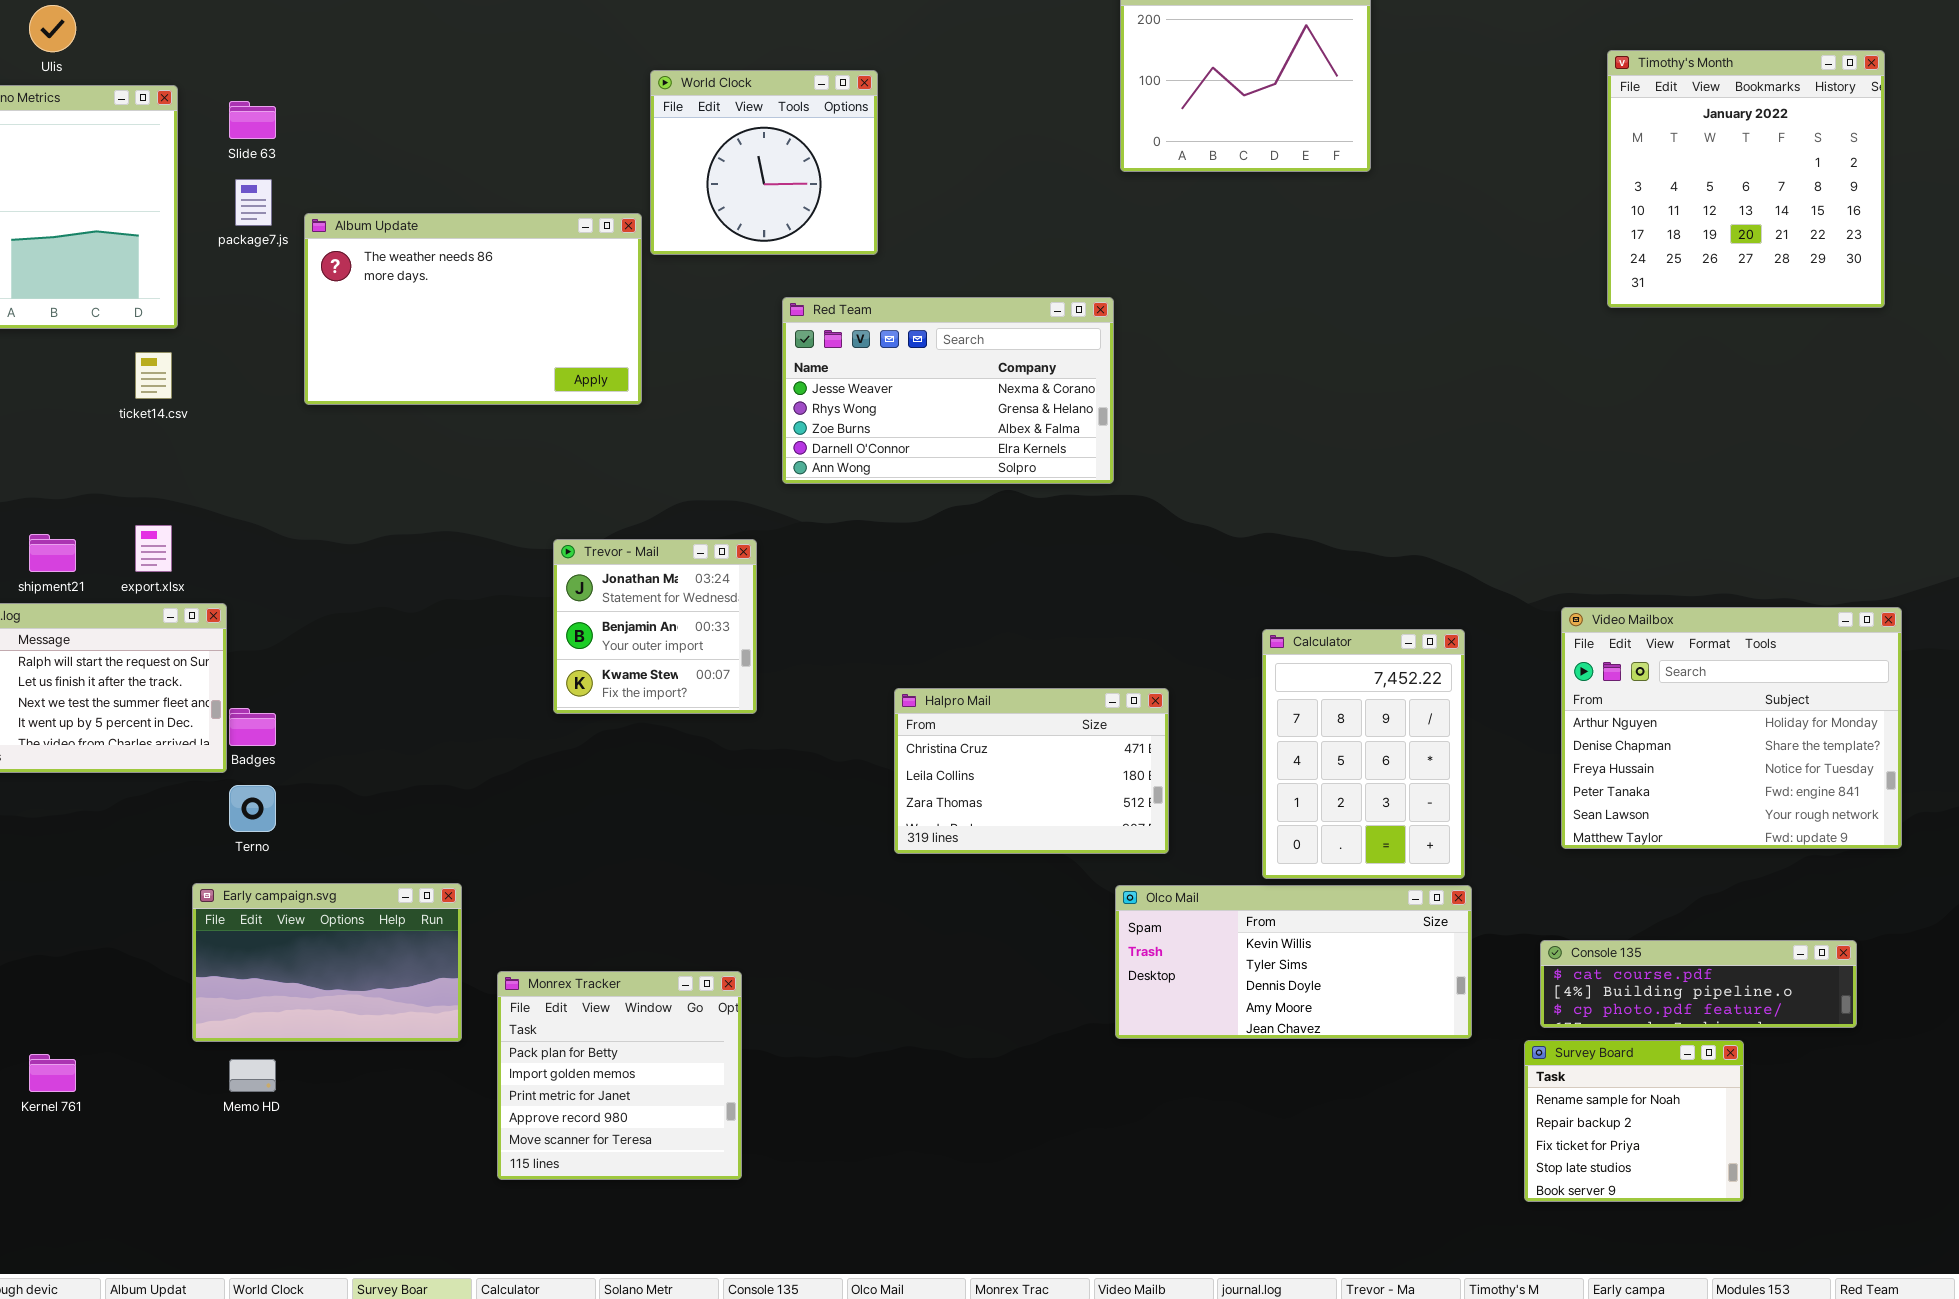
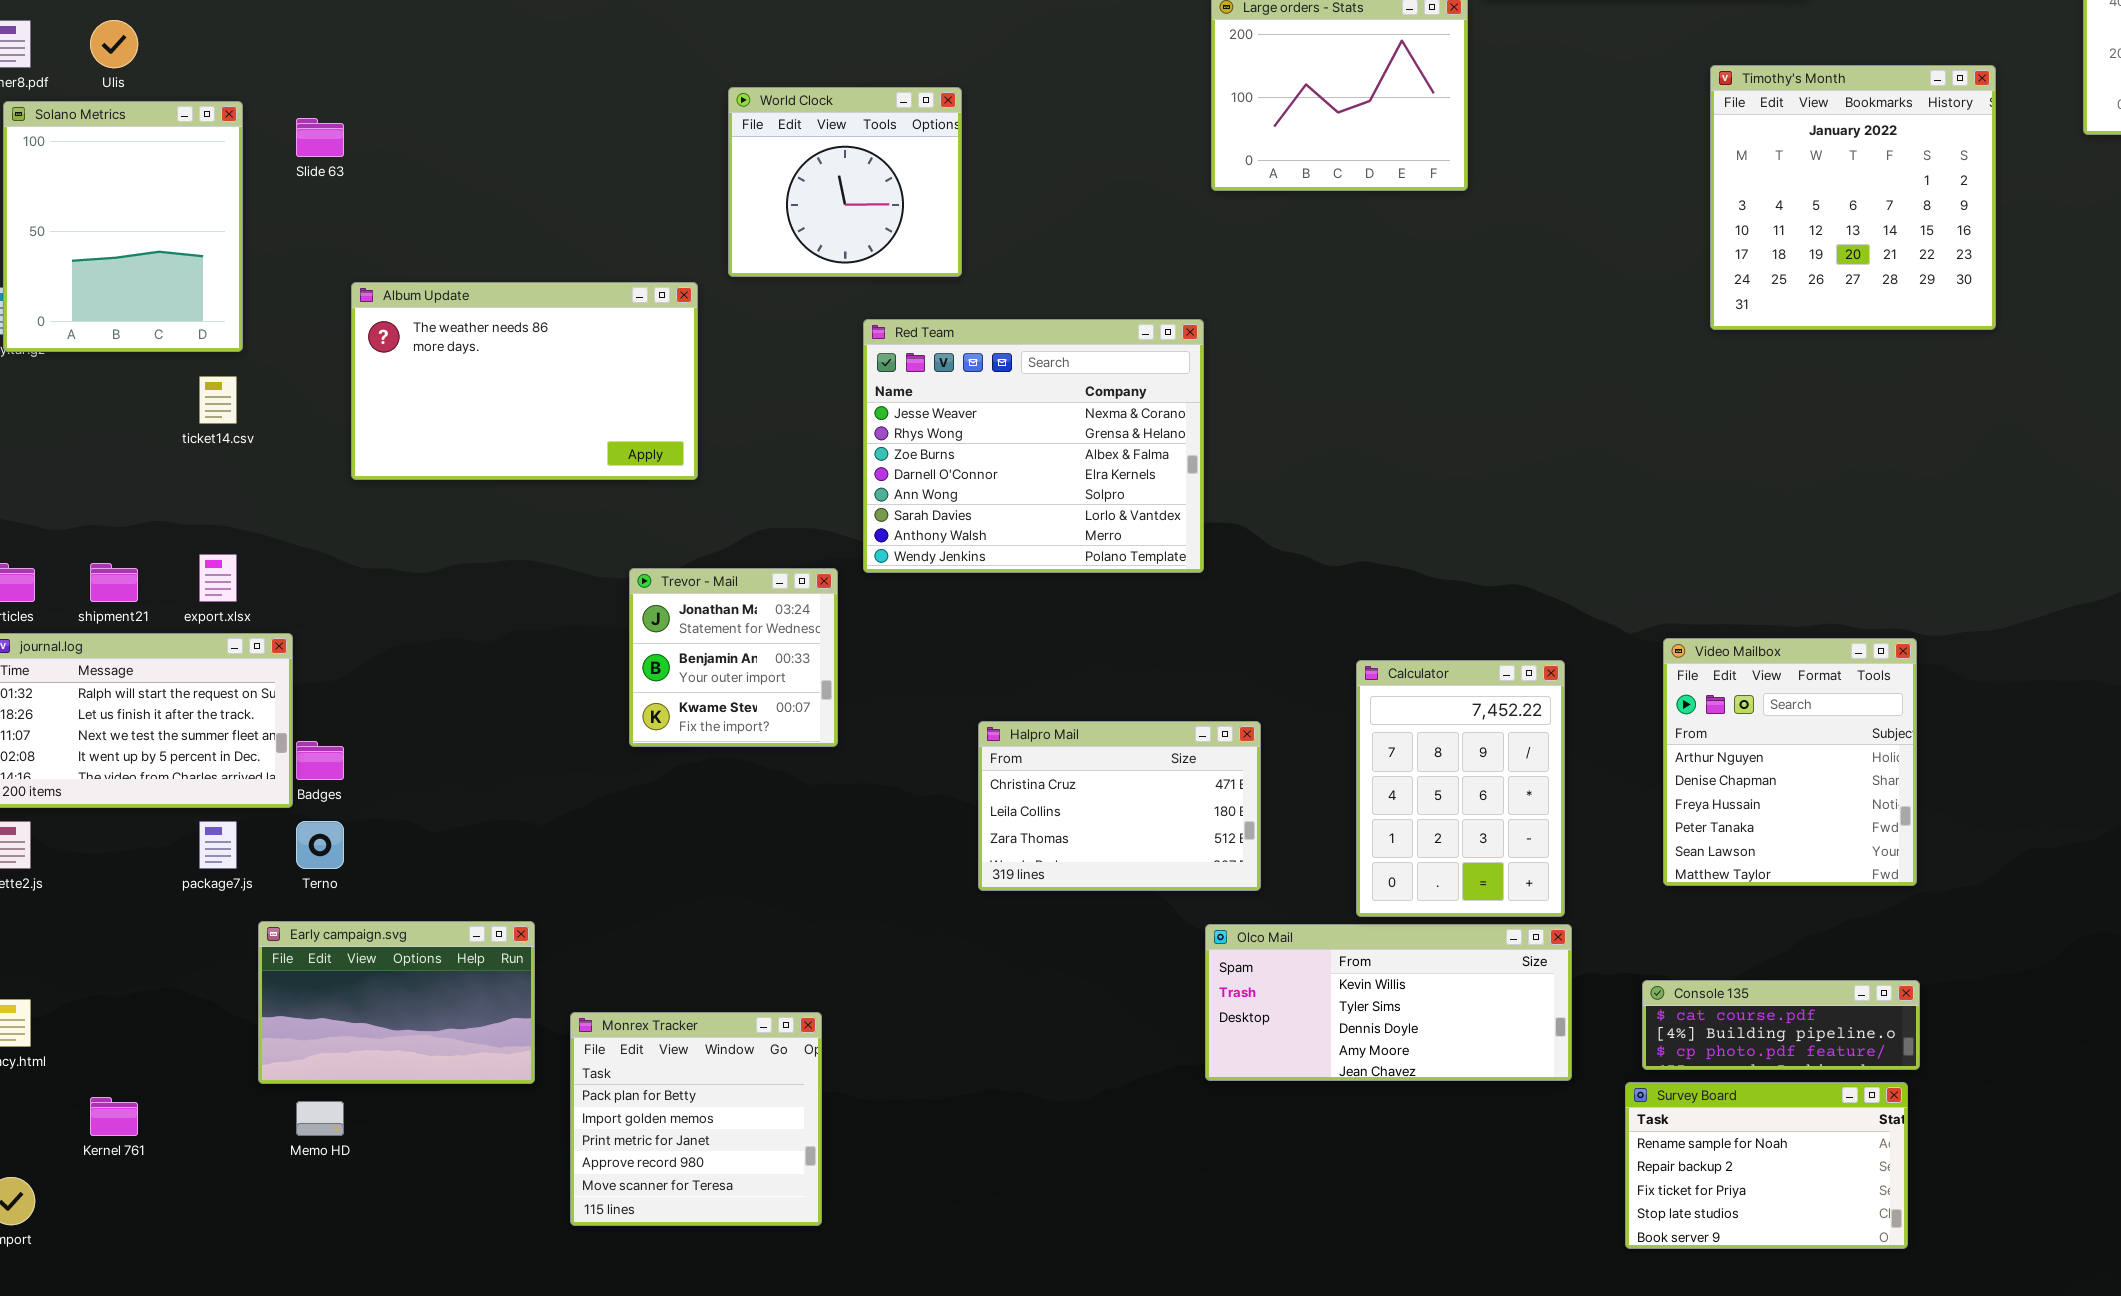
package7.js: [235,179,272,226] -> [199,821,237,869], moved
Album Update: [304,213,642,405] -> [351,282,698,480], moved
Red Team: [782,297,1114,484] -> [863,319,1204,573], resized
Video Mailbox: [1561,607,1902,849] -> [1663,638,1917,886], resized
Console 135: [1540,940,1857,1028] -> [1642,980,1920,1070], resized
Survey Board: [1524,1040,1744,1202] -> [1625,1082,1908,1249], resized

